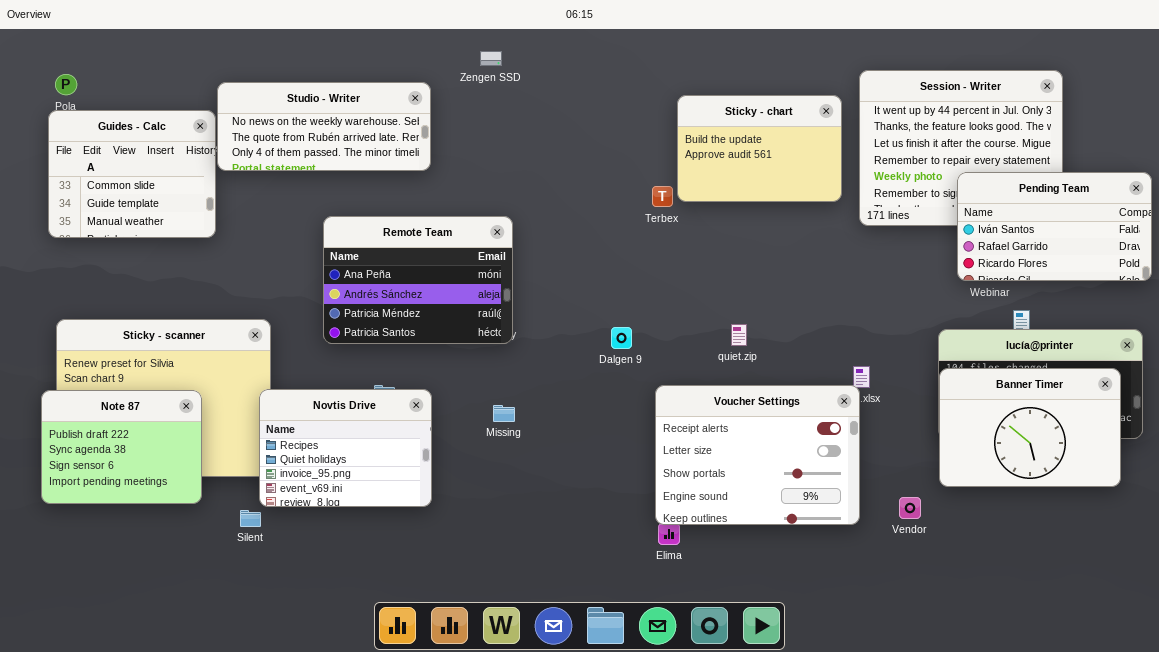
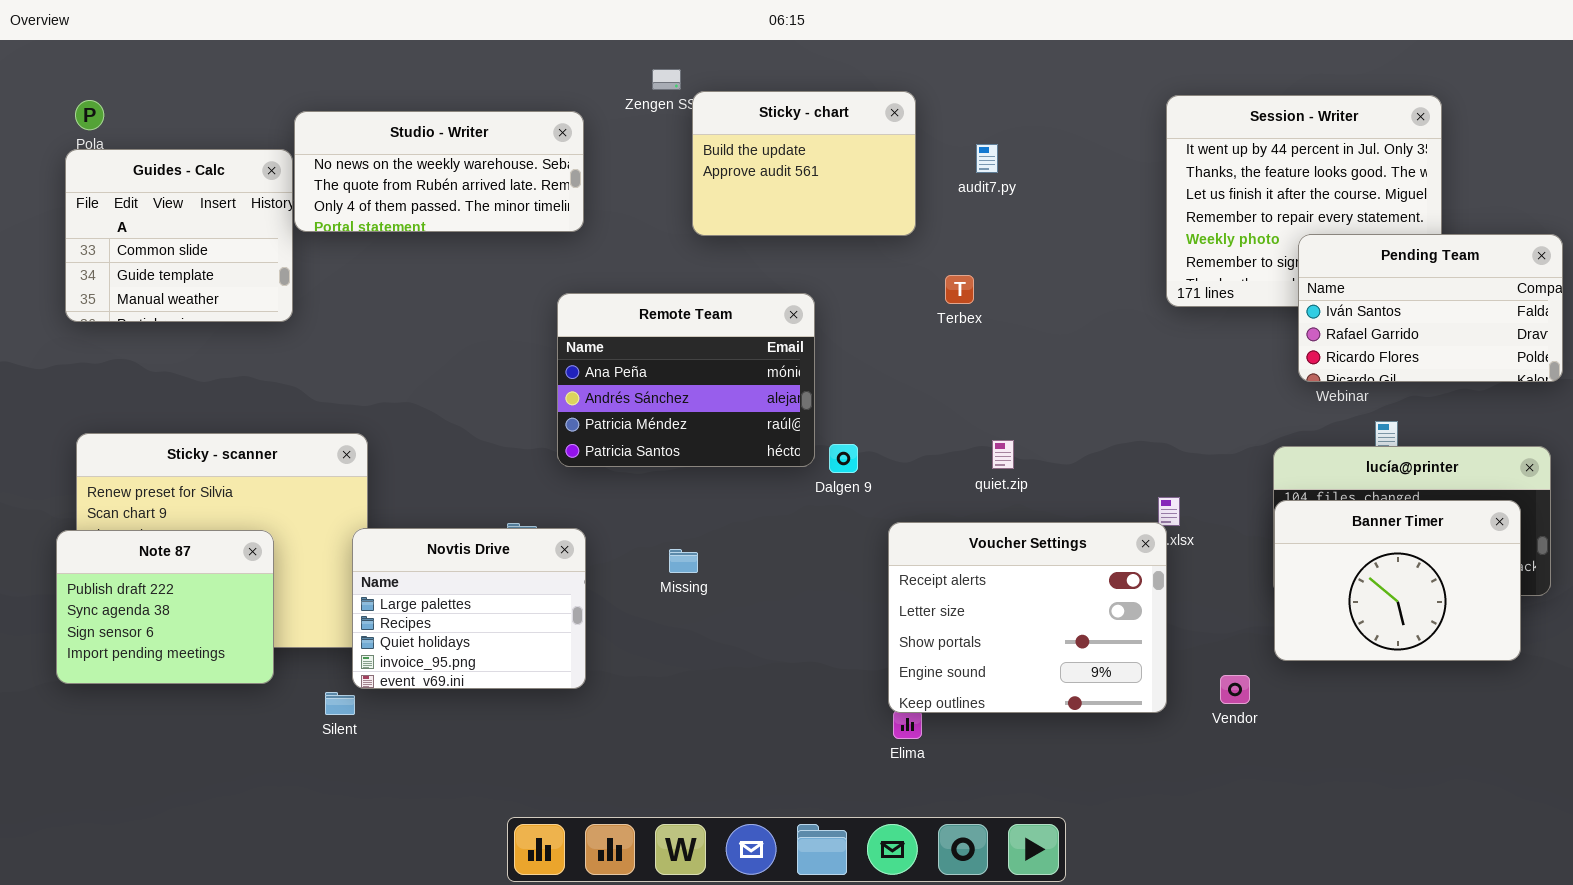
Sticky - chart: [677,95,842,202] -> [692,91,916,236], moved
Terbex: [652,186,673,207] -> [945,275,974,304], moved
Remote Team: [323,216,513,344] -> [557,293,815,467], moved
Novtis Drive: [259,389,432,507] -> [352,528,586,689], scrolled up 1 row

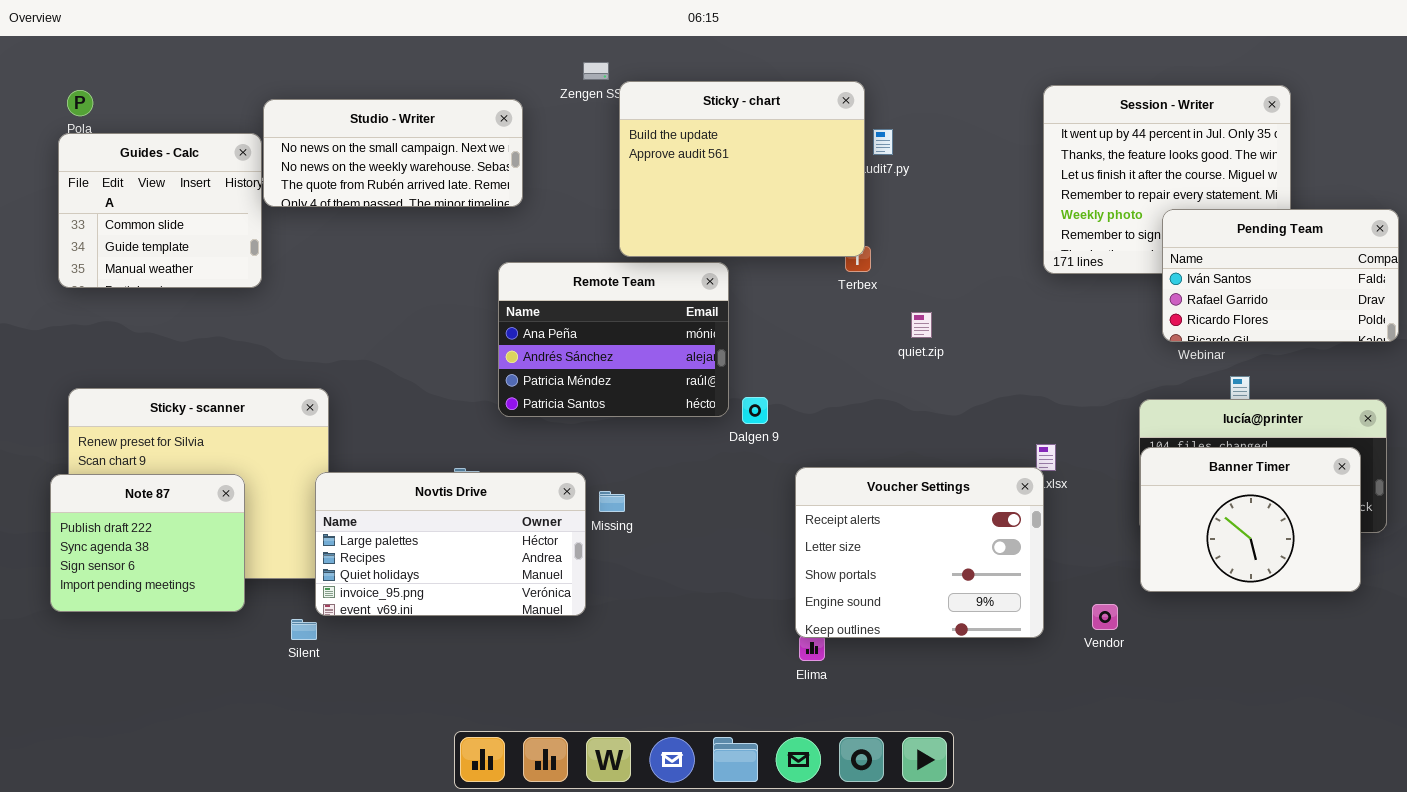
Sticky - chart: [692,91,916,236] -> [619,81,865,257], resized
Studio - Writer: [294,111,584,232] -> [263,99,523,207], scrolled up 1 row
quiet.zip: [992,440,1014,469] -> [911,312,932,338], moved
Novtis Drive: [352,528,586,689] -> [315,472,586,616], resized

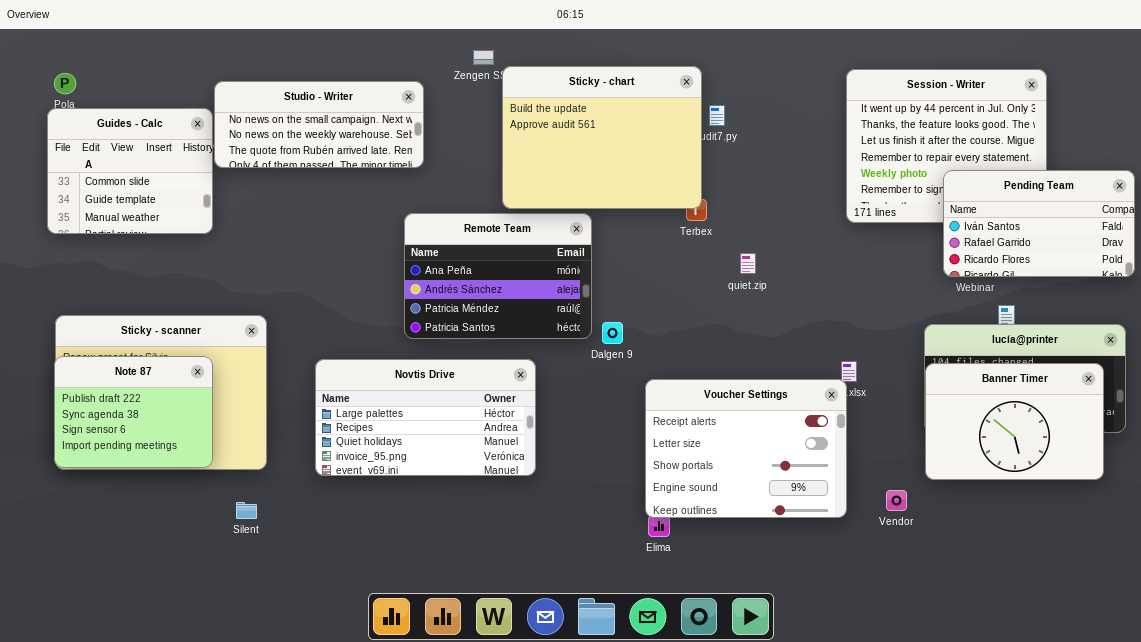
Novtis Drive: [315,472,586,616] -> [315,359,536,476], moved
Note 87: [50,474,245,612] -> [54,356,213,468], moved

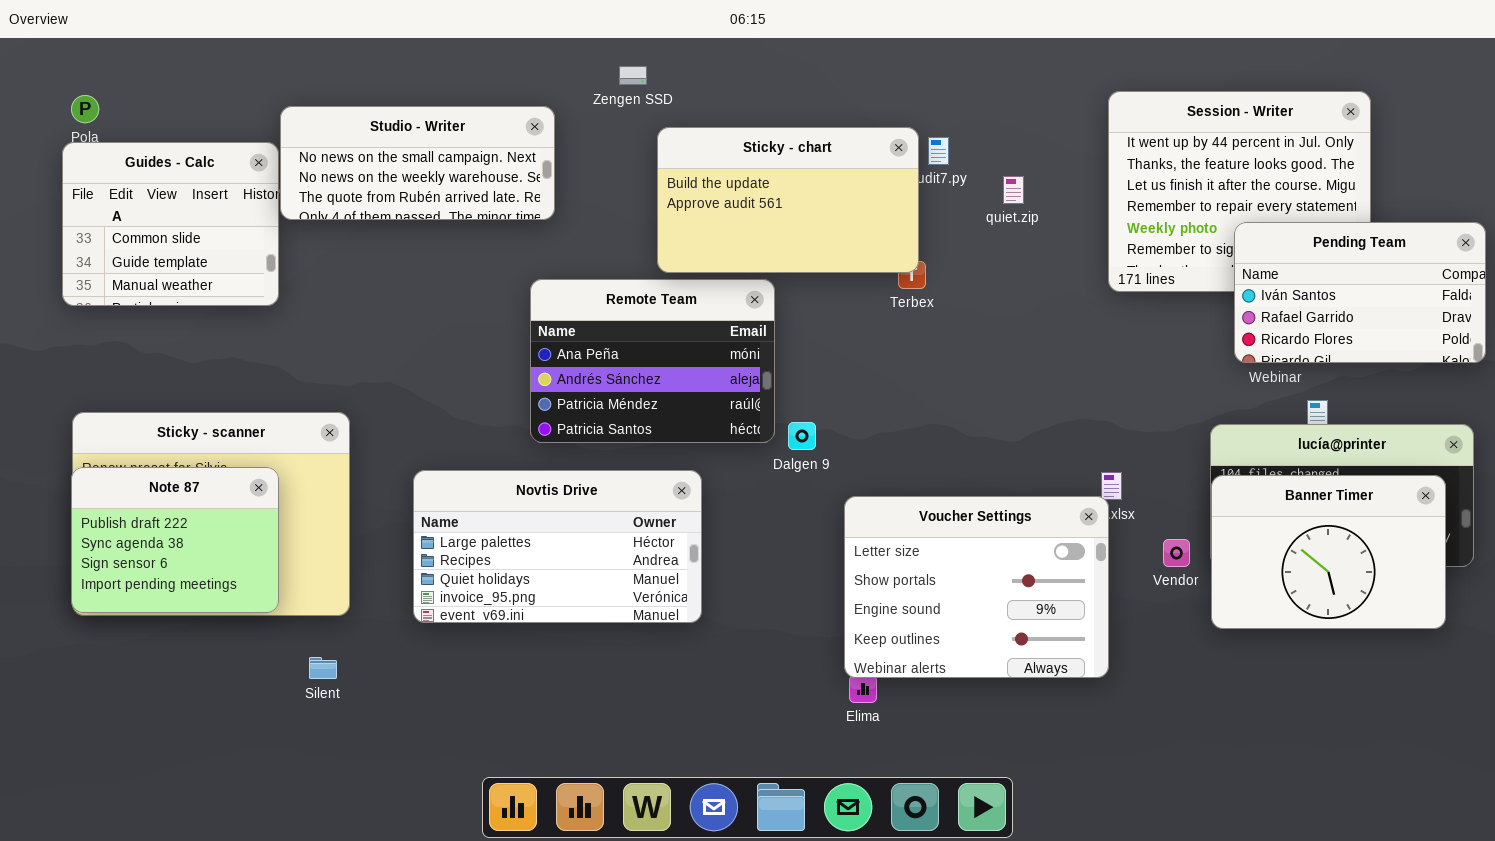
Sticky - chart: [502,66,702,209] -> [657,127,919,273], resized
quiet.zip: [740,253,756,274] -> [1003,176,1024,204], moved
Voucher Settings: [645,379,847,518] -> [844,496,1109,678], scrolled down 1 row
Vendor: [886,490,907,511] -> [1163,539,1190,567], moved

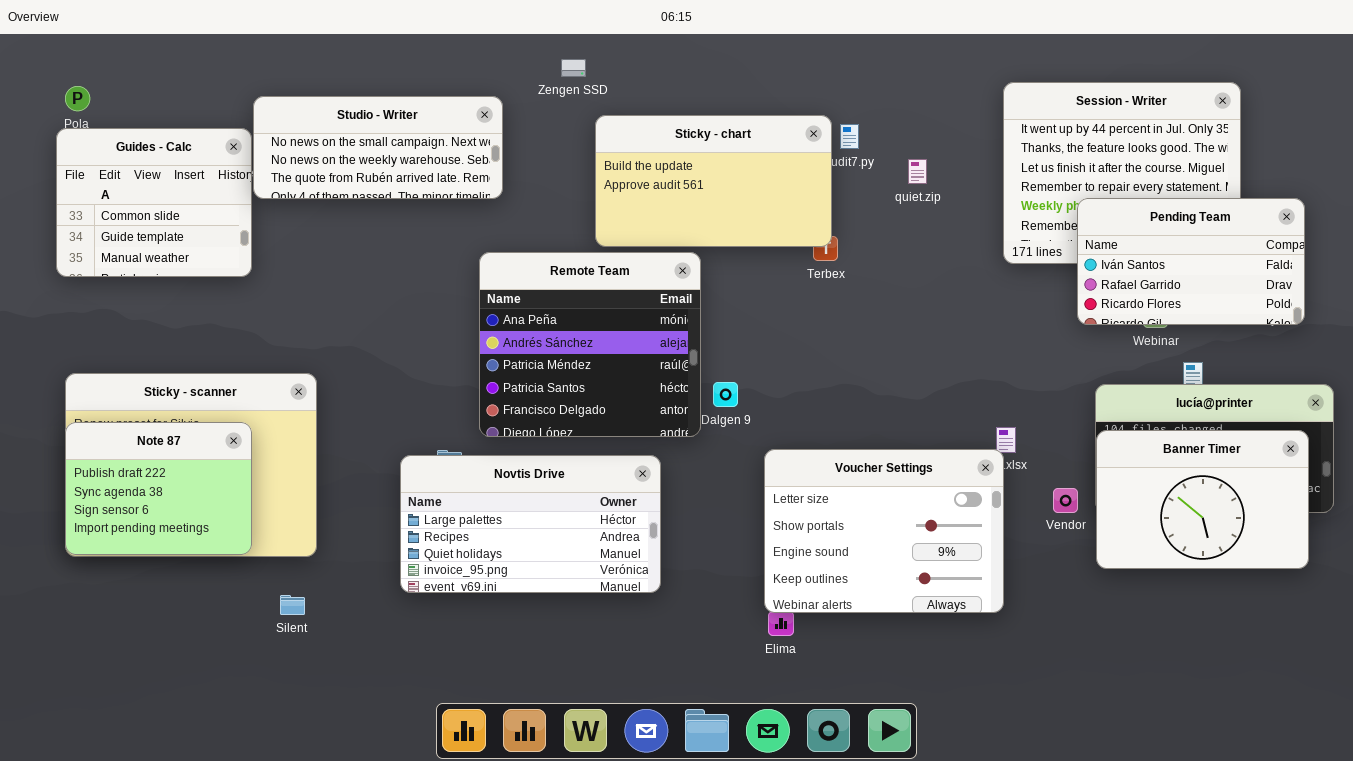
Pending Team: [1234,222,1486,363] -> [1077,198,1305,325], moved
Remote Team: [530,279,775,443] -> [479,252,701,437], resized
Novtis Drive: [413,470,702,623] -> [400,455,661,593], moved

